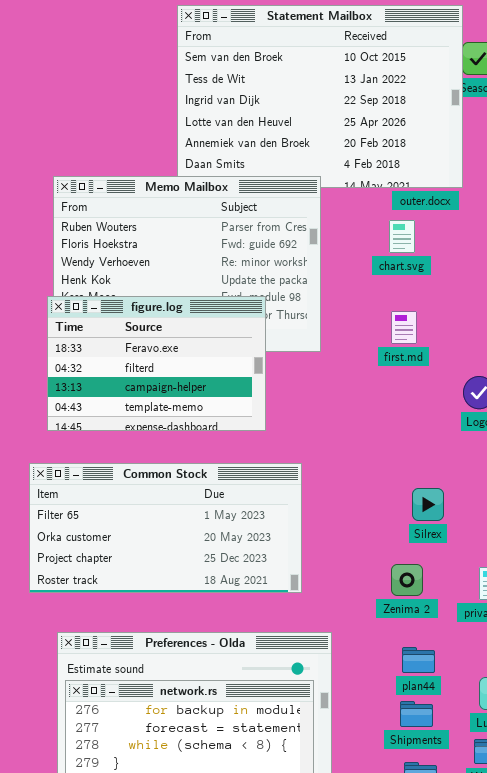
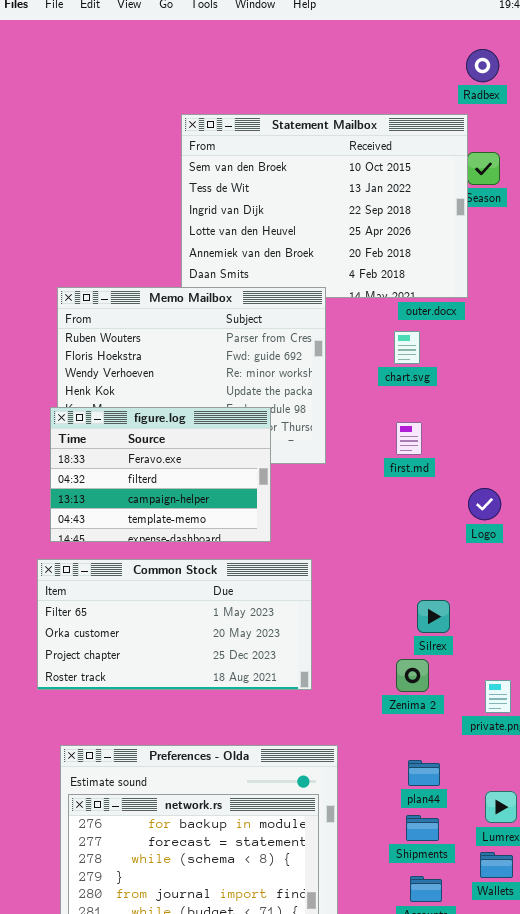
Common Stock: [29,463,302,593] -> [37,559,312,690], moved
Zenima 2: [391,564,423,596] -> [396,659,429,692], moved

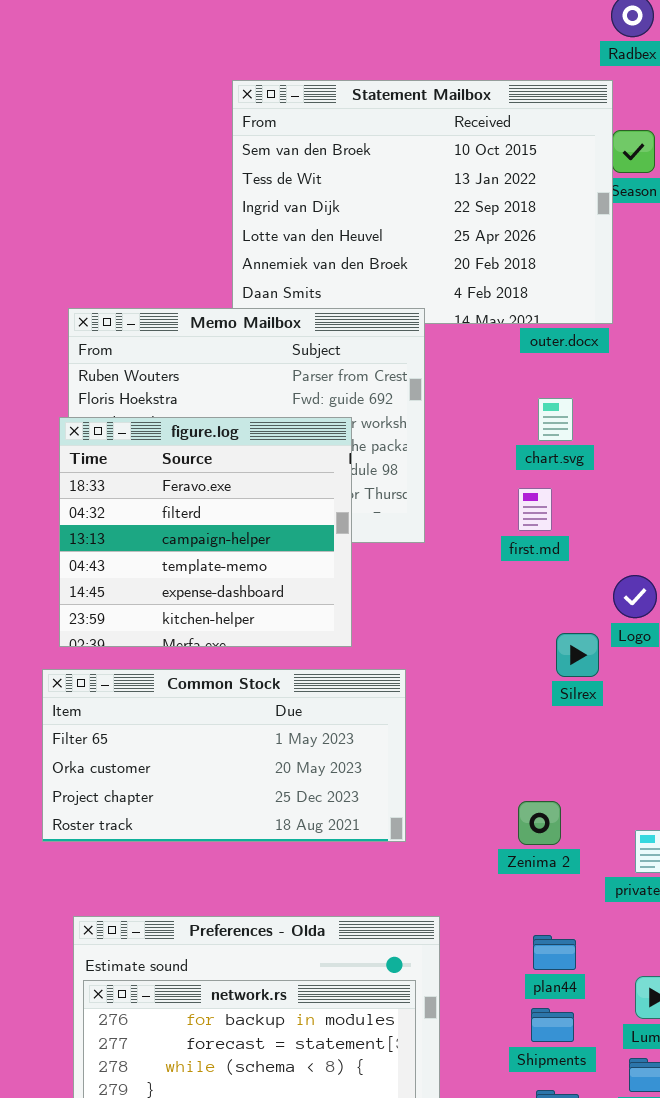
chart.svg: [394,331,420,364] -> [538,398,573,441], moved
figure.log: [50,407,271,542] -> [59,417,352,647], resized
Silrex: [417,600,450,633] -> [556,633,599,677], moved

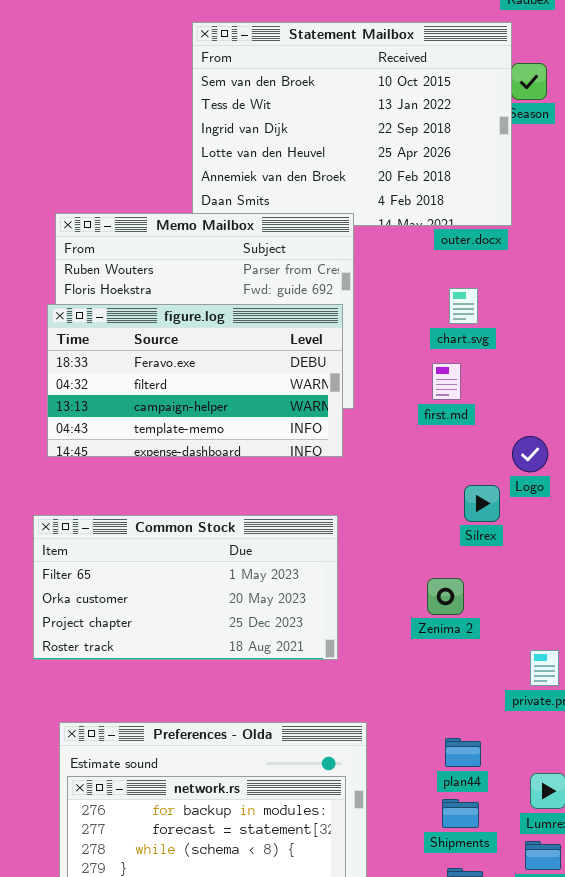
figure.log: [59,417,352,647] -> [47,304,343,457], resized
Zenima 2: [518,801,561,845] -> [427,578,464,615], moved

